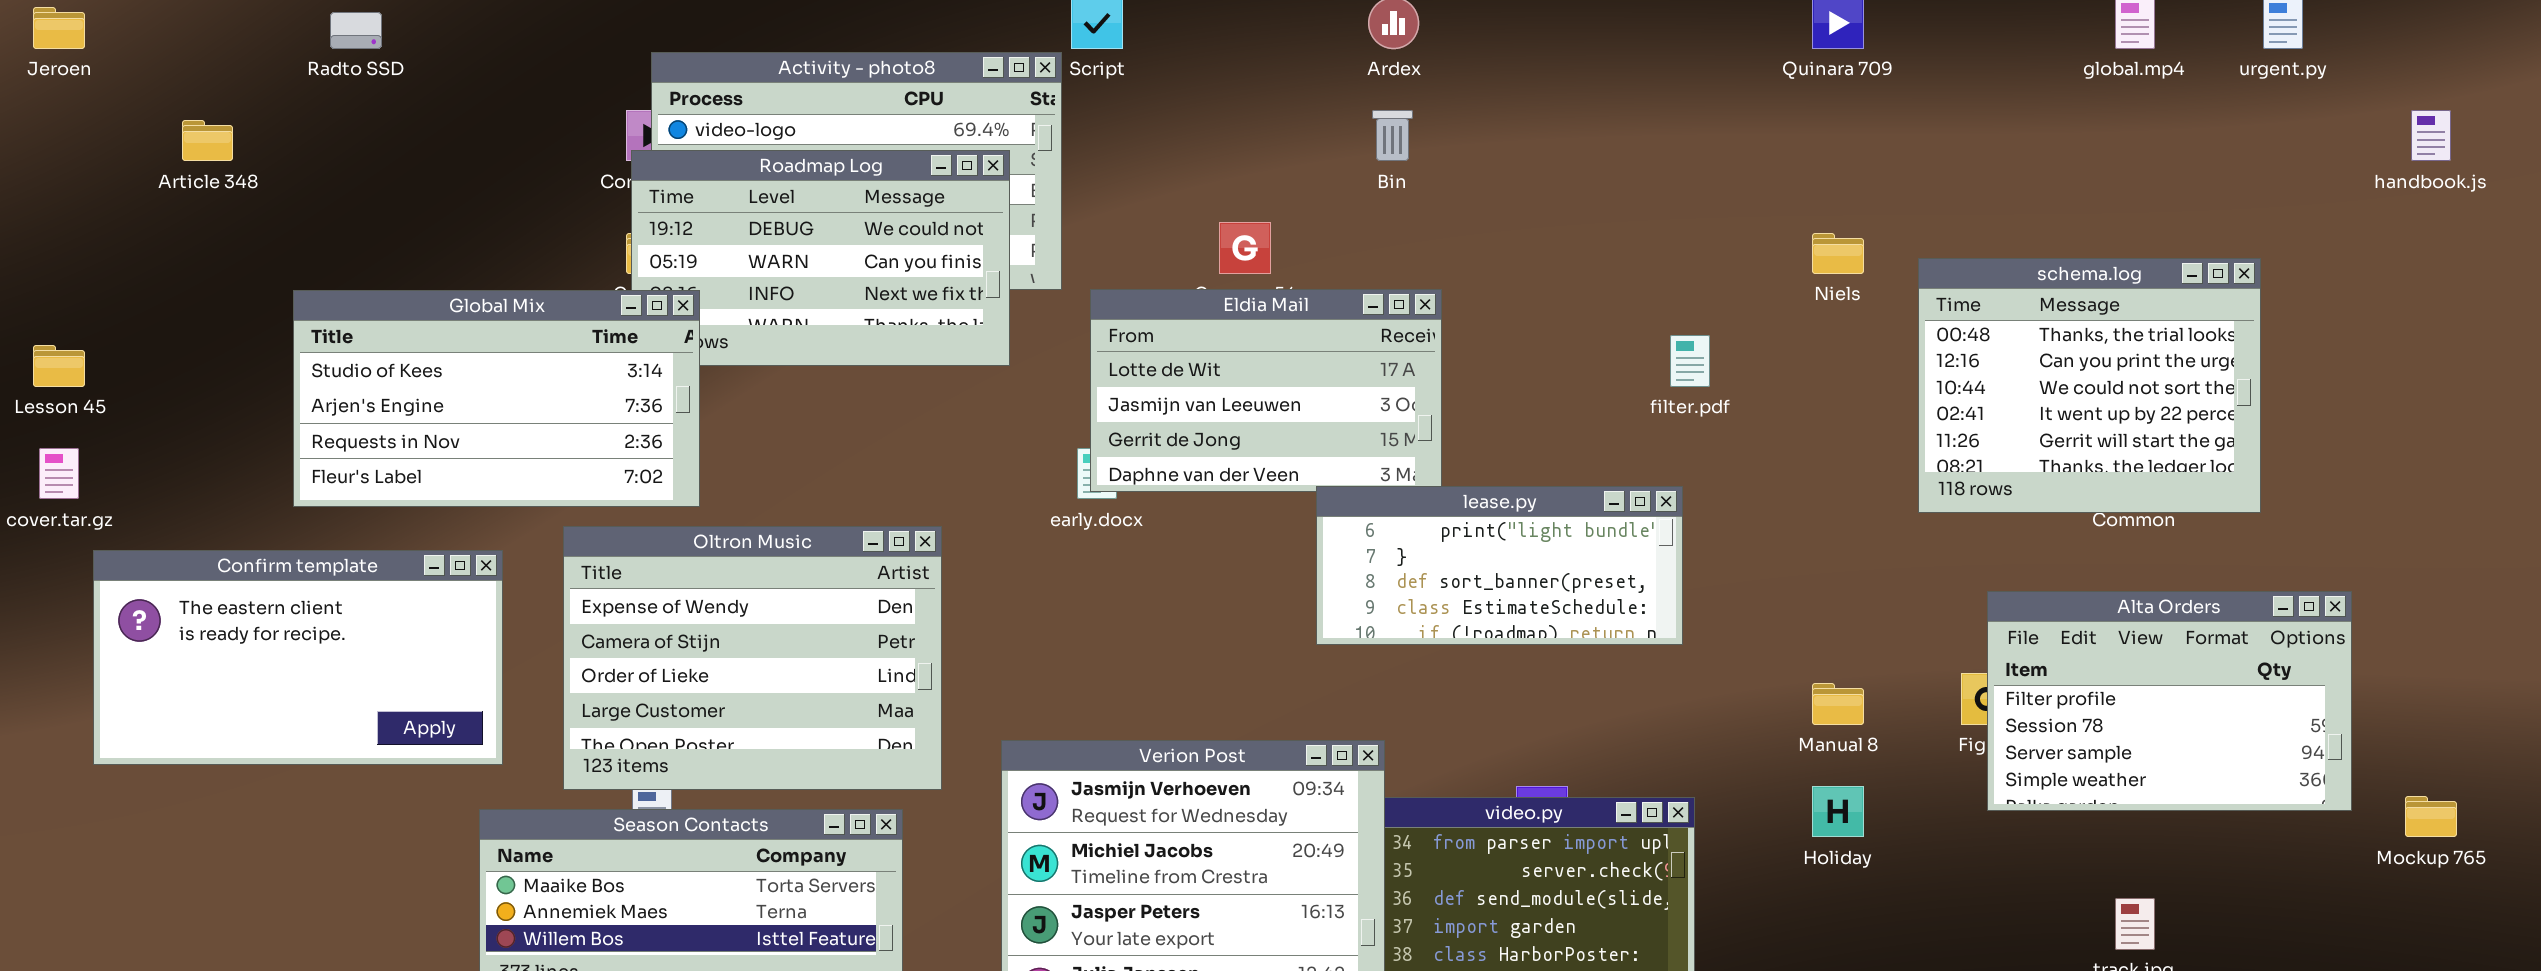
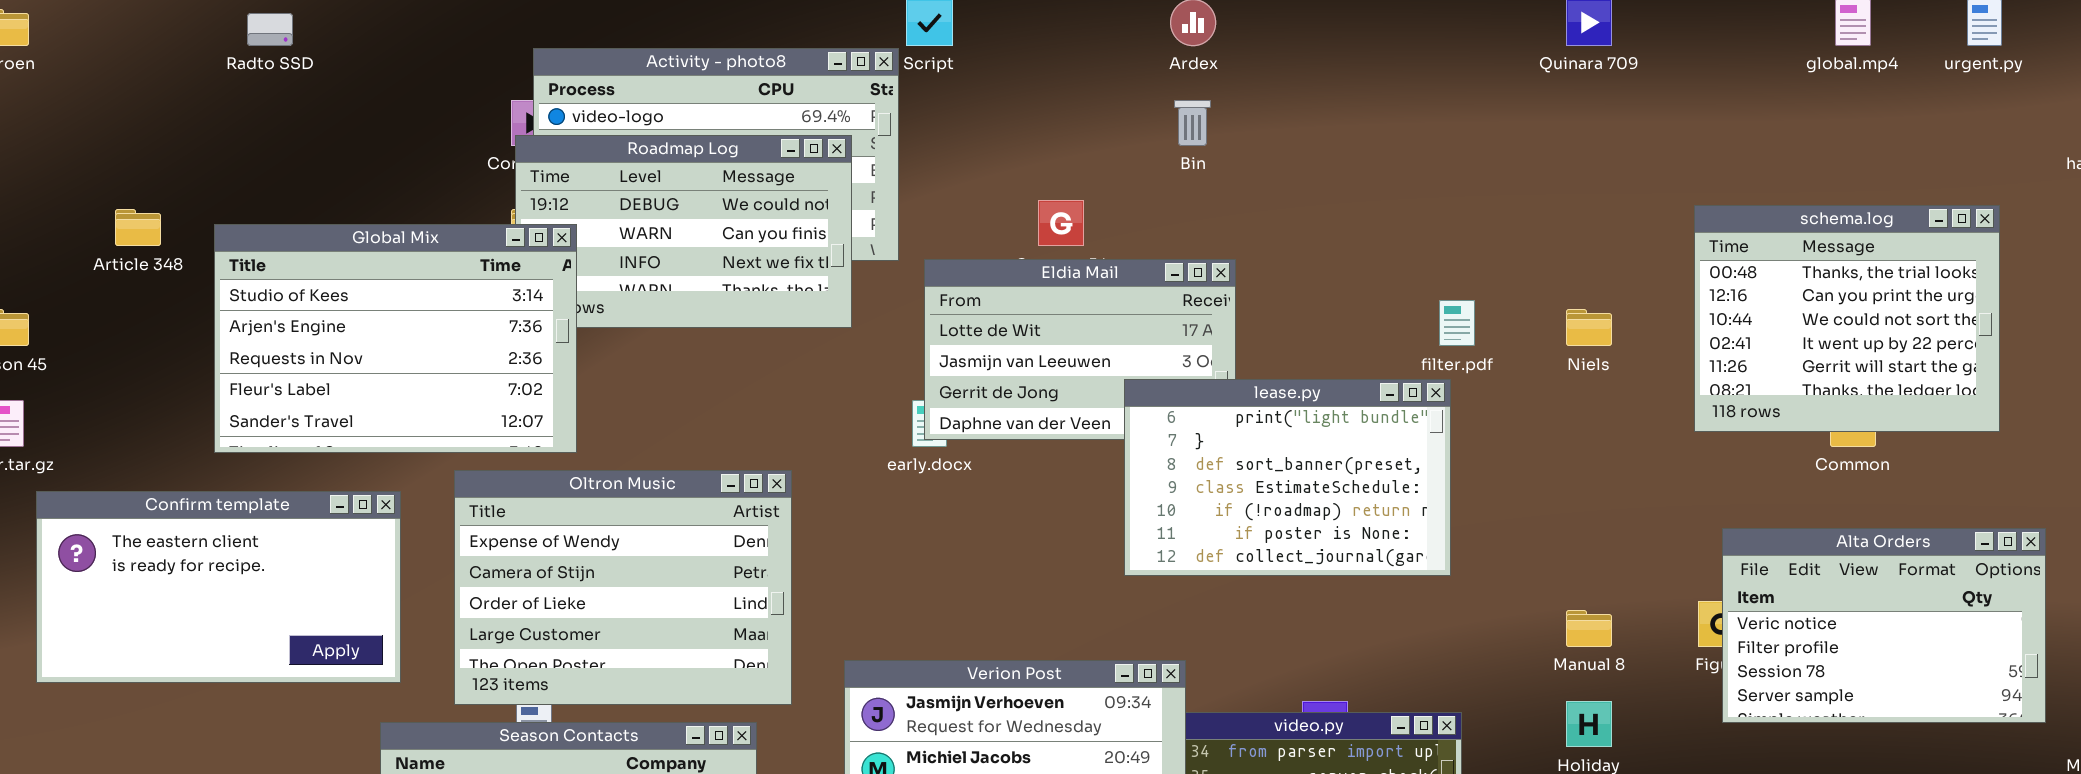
Article 348: [182,120,233,161] -> [115,209,161,246], moved
Niels: [1812,233,1864,274] -> [1566,309,1612,346], moved
schema.log: [1918,258,2261,513] -> [1694,205,2000,432], moved
Global Mix: [293,290,700,507] -> [214,224,577,453], resized
lease.py: [1316,486,1683,645] -> [1124,379,1451,576], resized
Alta Orders: [1987,591,2352,811] -> [1722,528,2046,723], scrolled up 1 row

